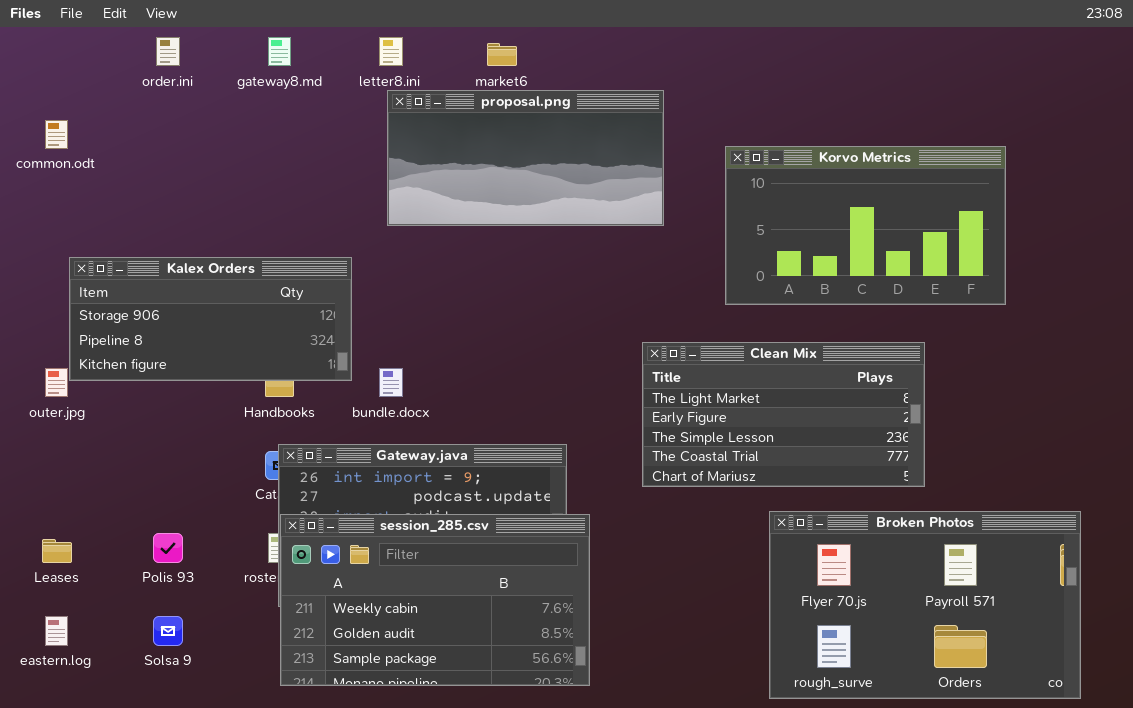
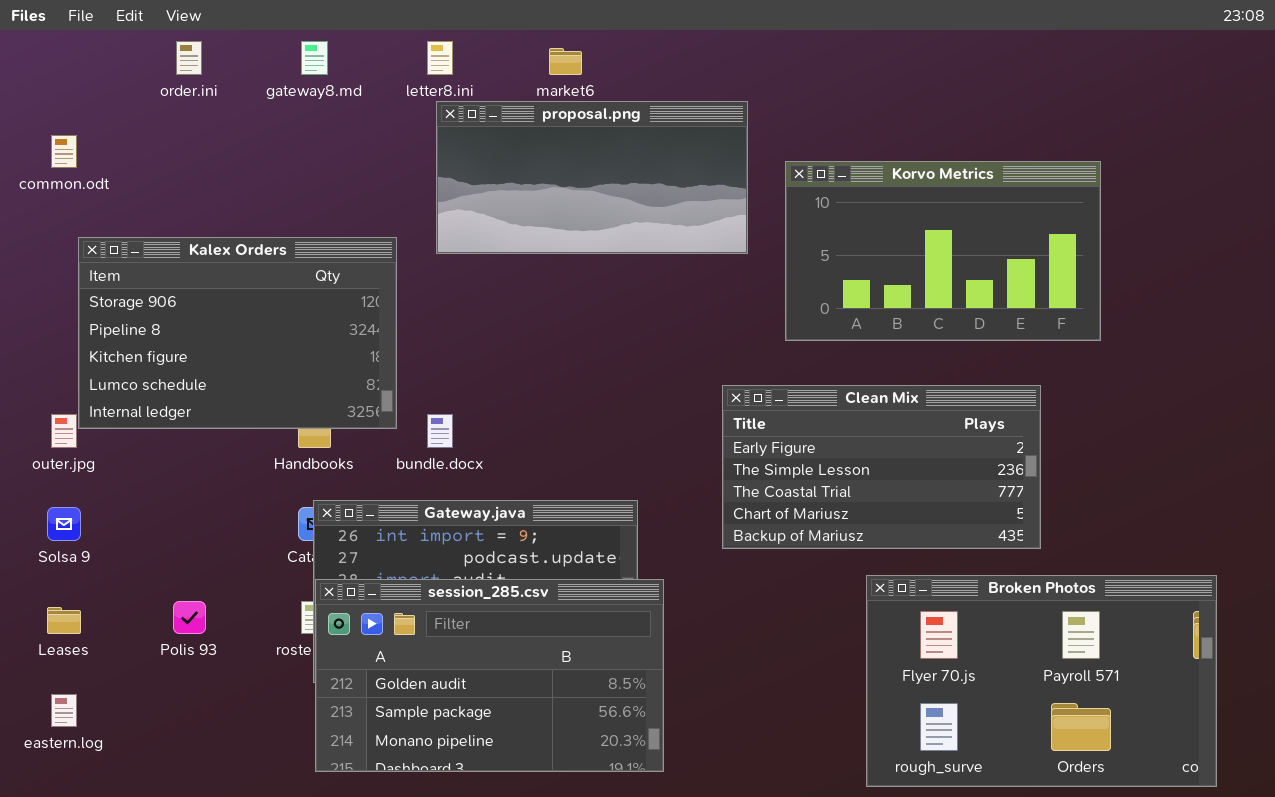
Korvo Metrics: [725,146,1006,305] -> [785,161,1101,341], moved
Kalex Orders: [69,257,352,381] -> [78,237,397,429], resized
Clean Mix: [642,342,925,487] -> [722,385,1041,549], scrolled down 1 row
session_285.csv: [280,514,590,686] -> [315,579,664,772], scrolled down 1 row
Solsa 9: [153,616,183,646] -> [47,507,81,541], moved

